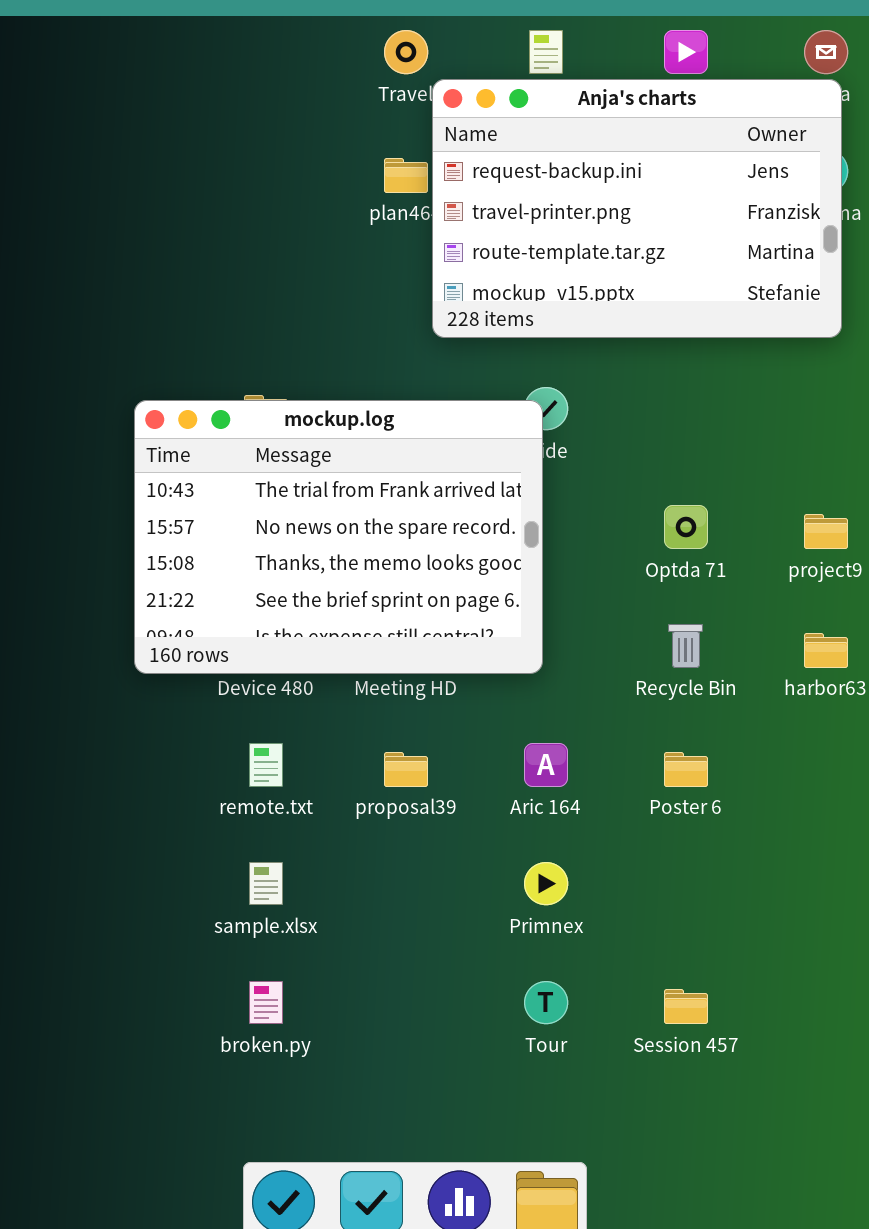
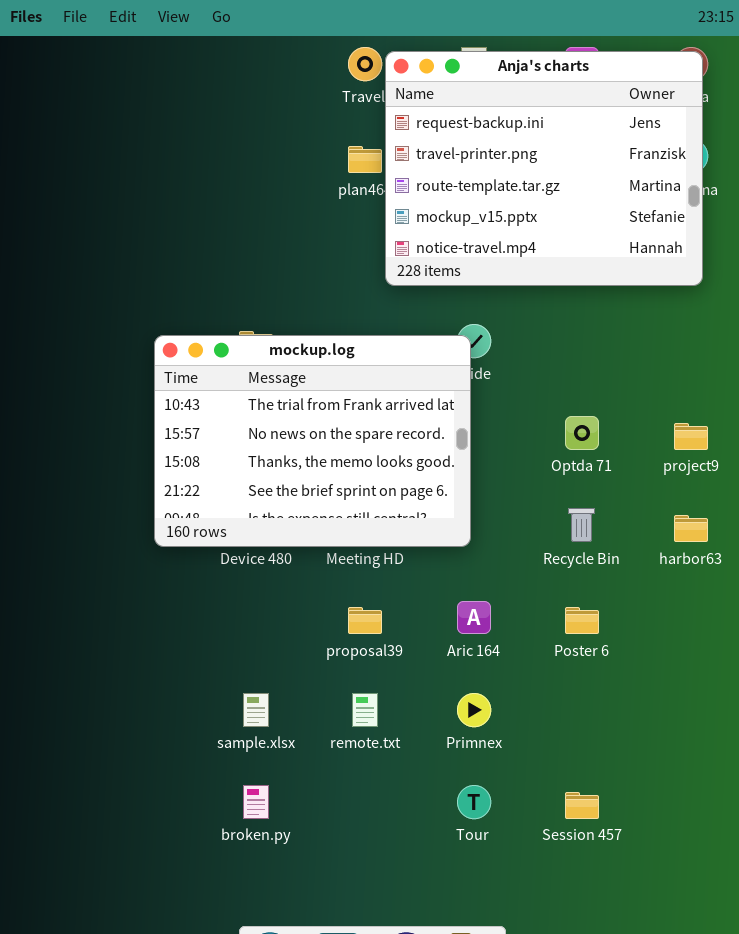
Anja's charts: [432,79,842,338] -> [385,51,703,286], resized
remote.txt: [249,743,283,787] -> [352,693,378,727], moved

